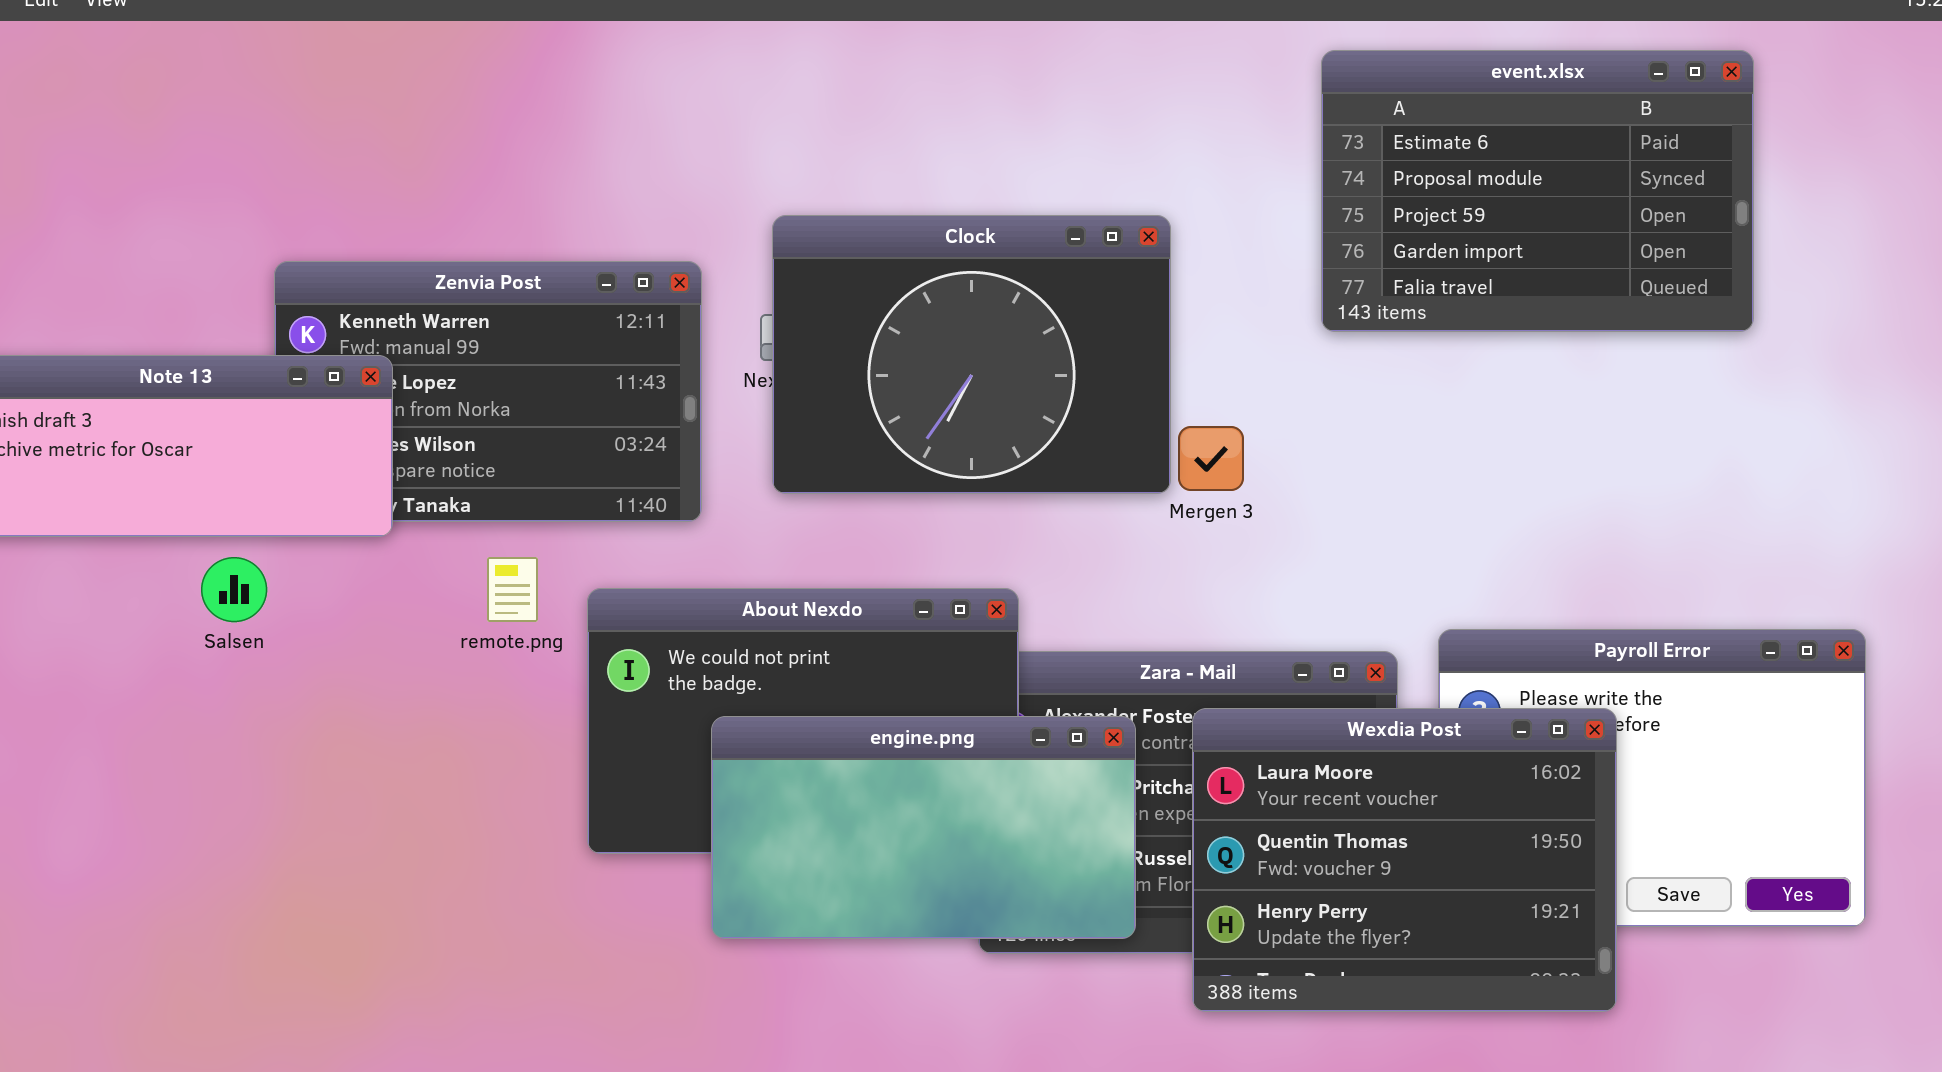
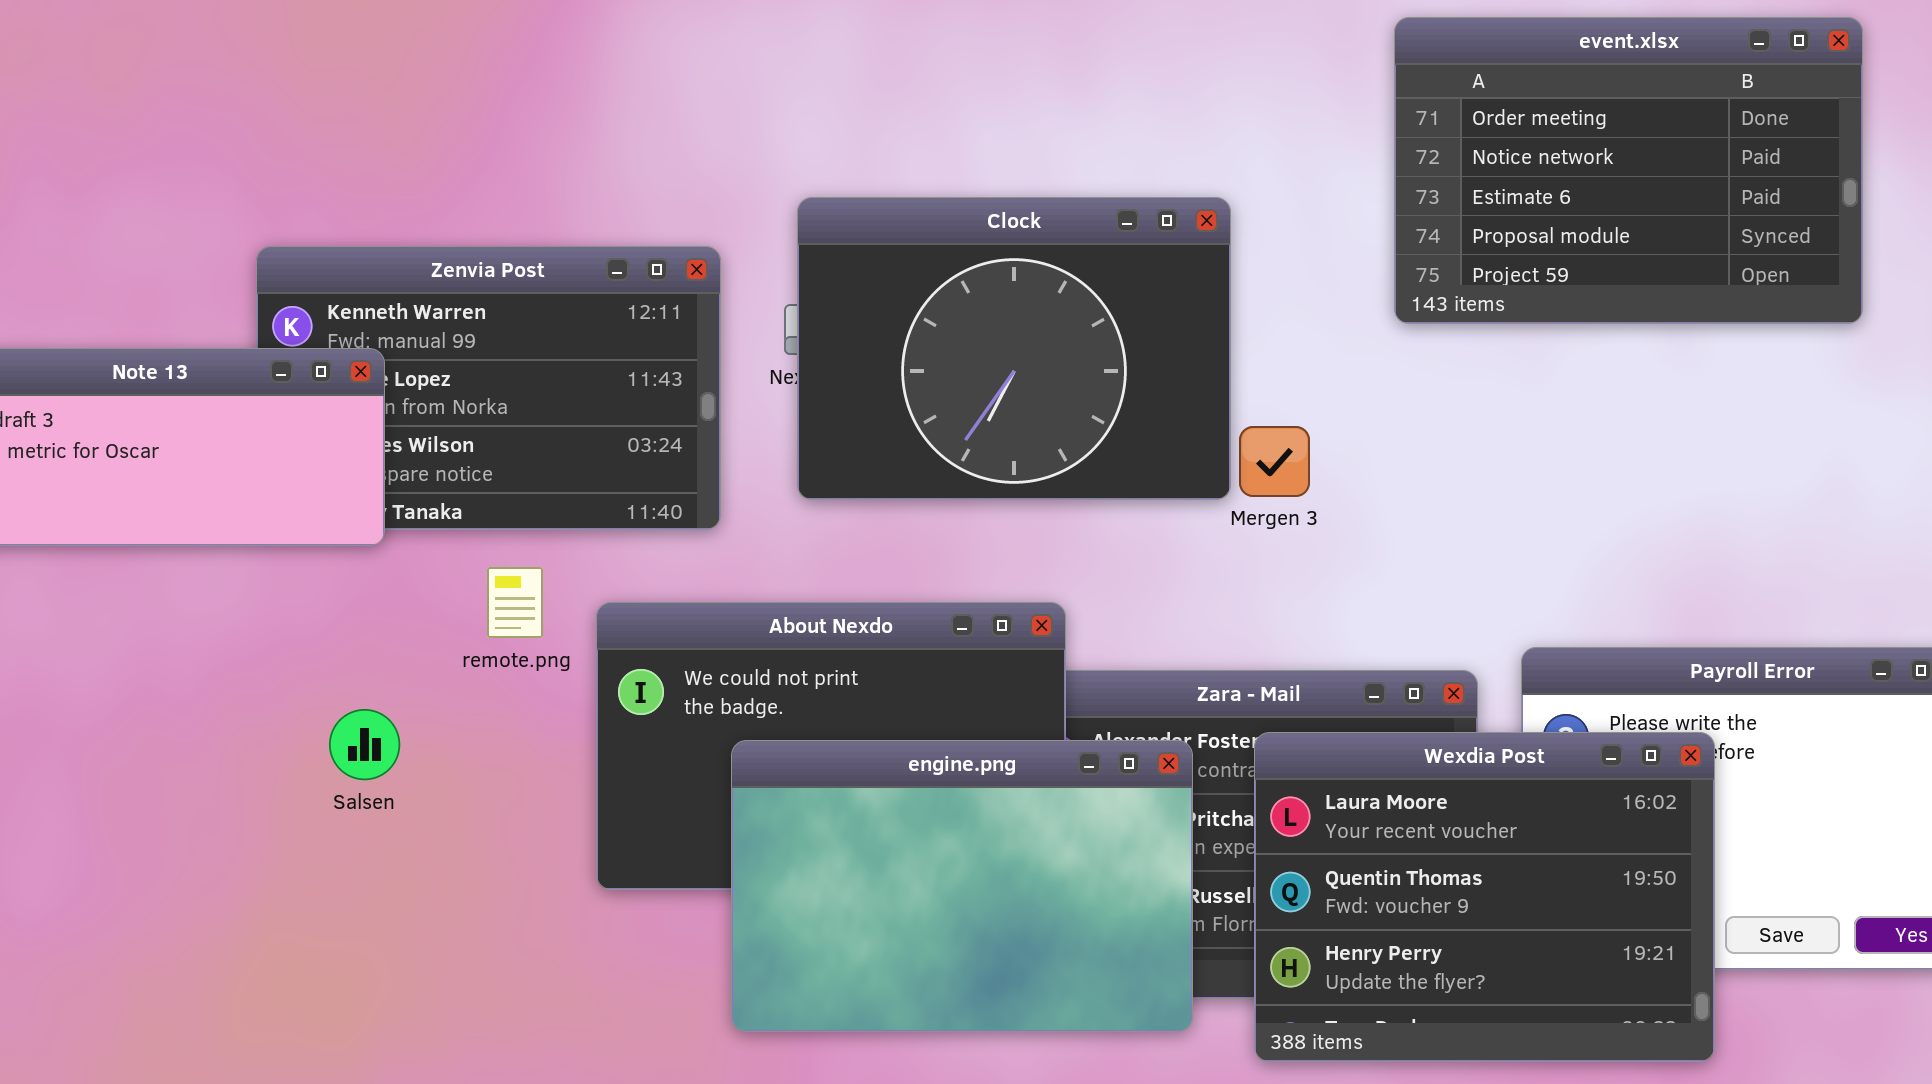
event.xlsx: [1321,50,1754,332] -> [1394,17,1863,324], scrolled up 2 rows
Salsen: [201,557,267,622] -> [329,709,400,780], moved
engine.png: [711,716,1136,939] -> [731,740,1193,1032], resized

